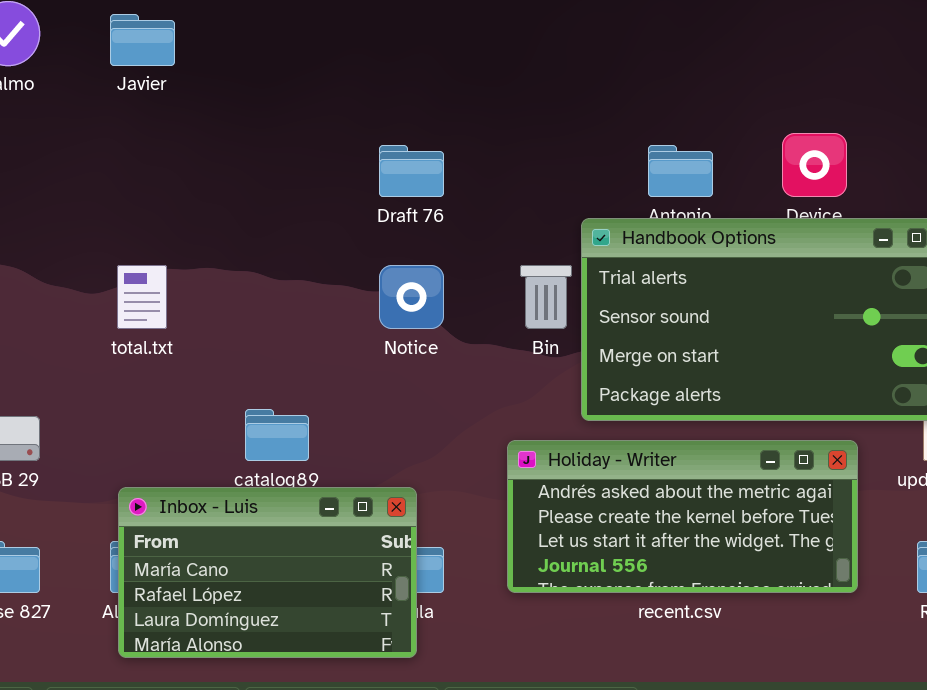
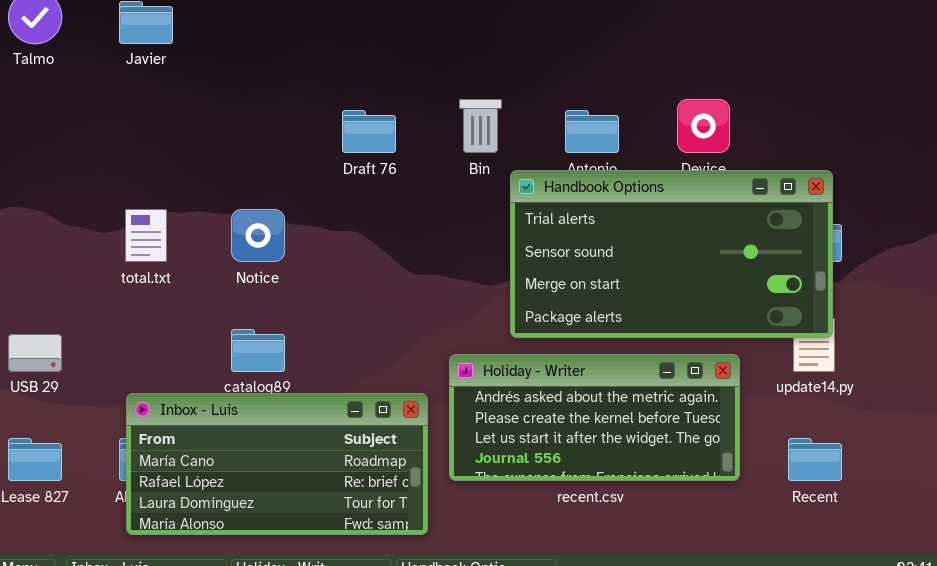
Notice: [379,265,444,329] -> [231,209,285,262], moved
Bin: [520,265,572,329] -> [459,99,502,153], moved
Inbox - Luis: [118,487,417,658] -> [126,393,428,535], resized

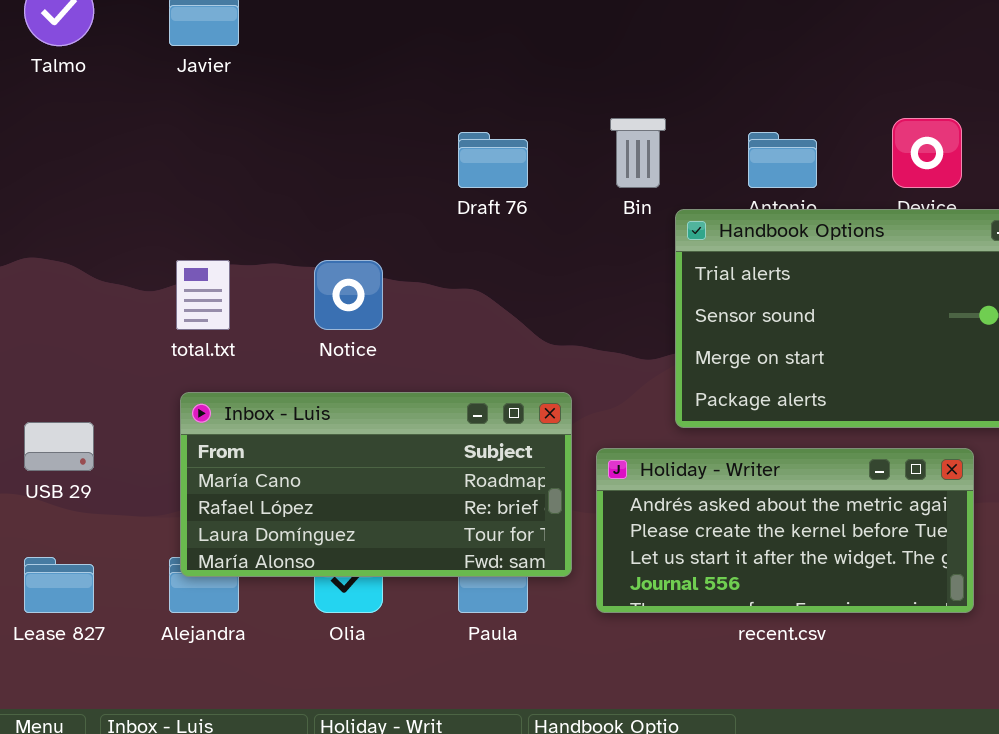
Inbox - Luis: [126,393,428,535] -> [180,392,572,577], moved

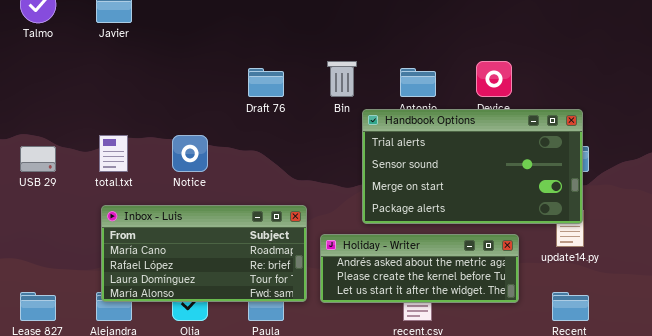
USB 29: [24,422,94,471] -> [20,146,56,172], moved
Holiday - Writer: [596,448,974,613] -> [320,234,519,303], resized

